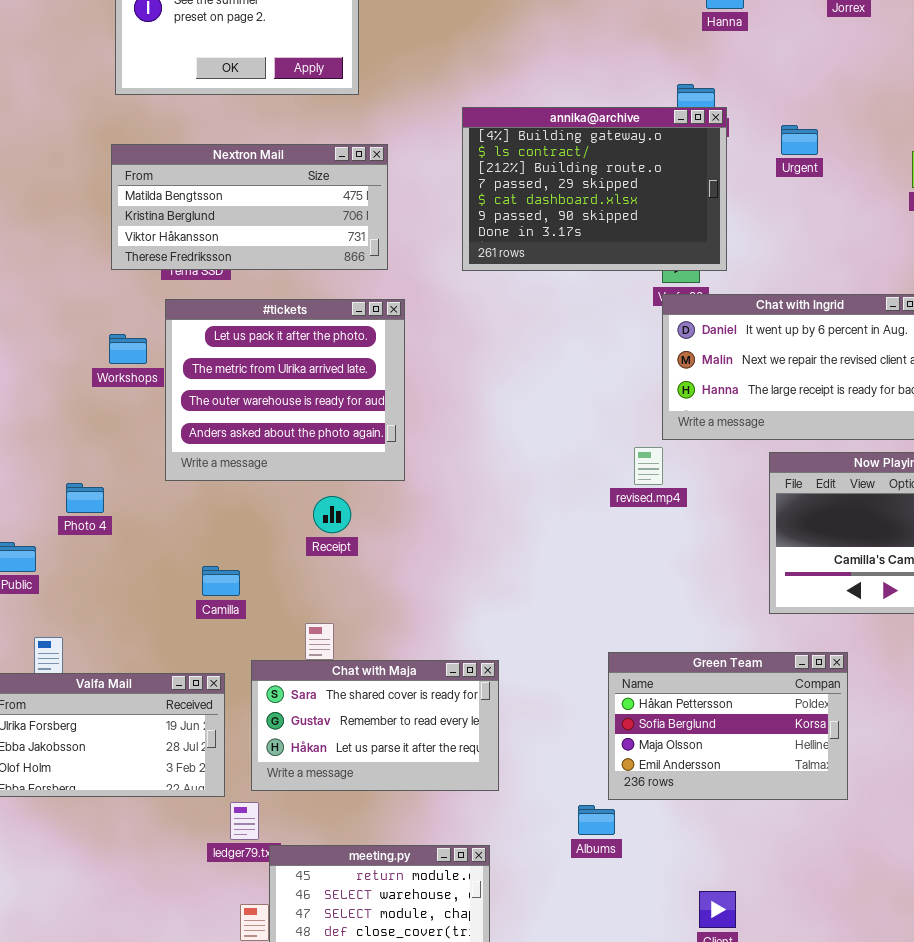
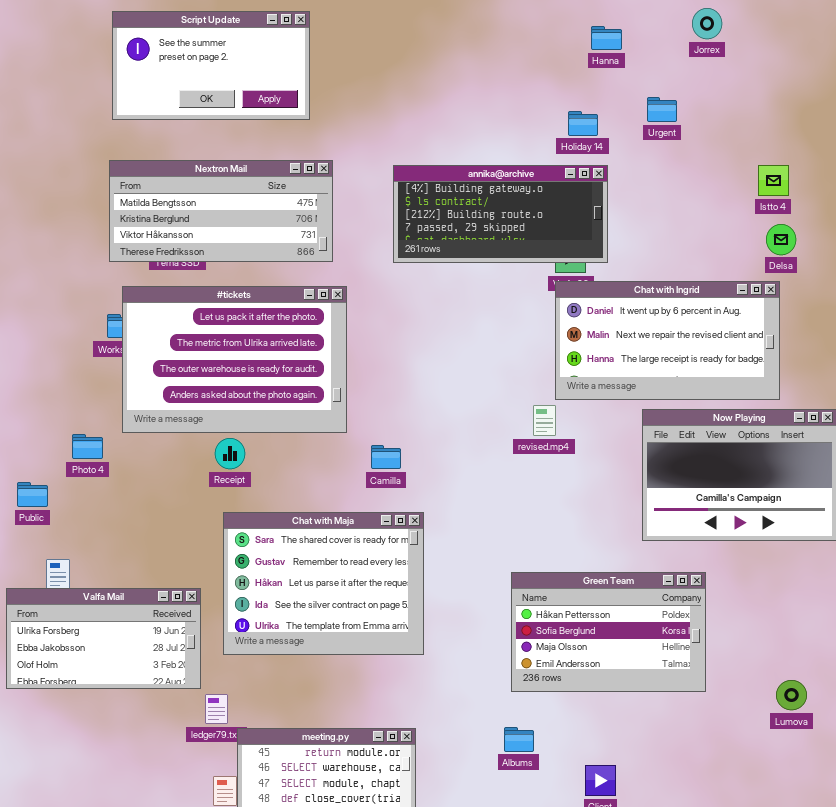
annika@archive: [462,107,727,271] -> [393,165,608,263], resized
Urgent: [781,125,818,155] -> [647,97,677,122], moved
#tickets: [165,299,405,481] -> [122,286,347,433], resized
Receipt: [313,496,351,533] -> [215,438,245,469], moved
Camilla: [202,566,240,596] -> [371,445,401,469], moved
Chat with Maja: [251,660,499,791] -> [223,512,424,655], moved, resized
Albums: [578,805,615,835] -> [504,727,534,752], moved

